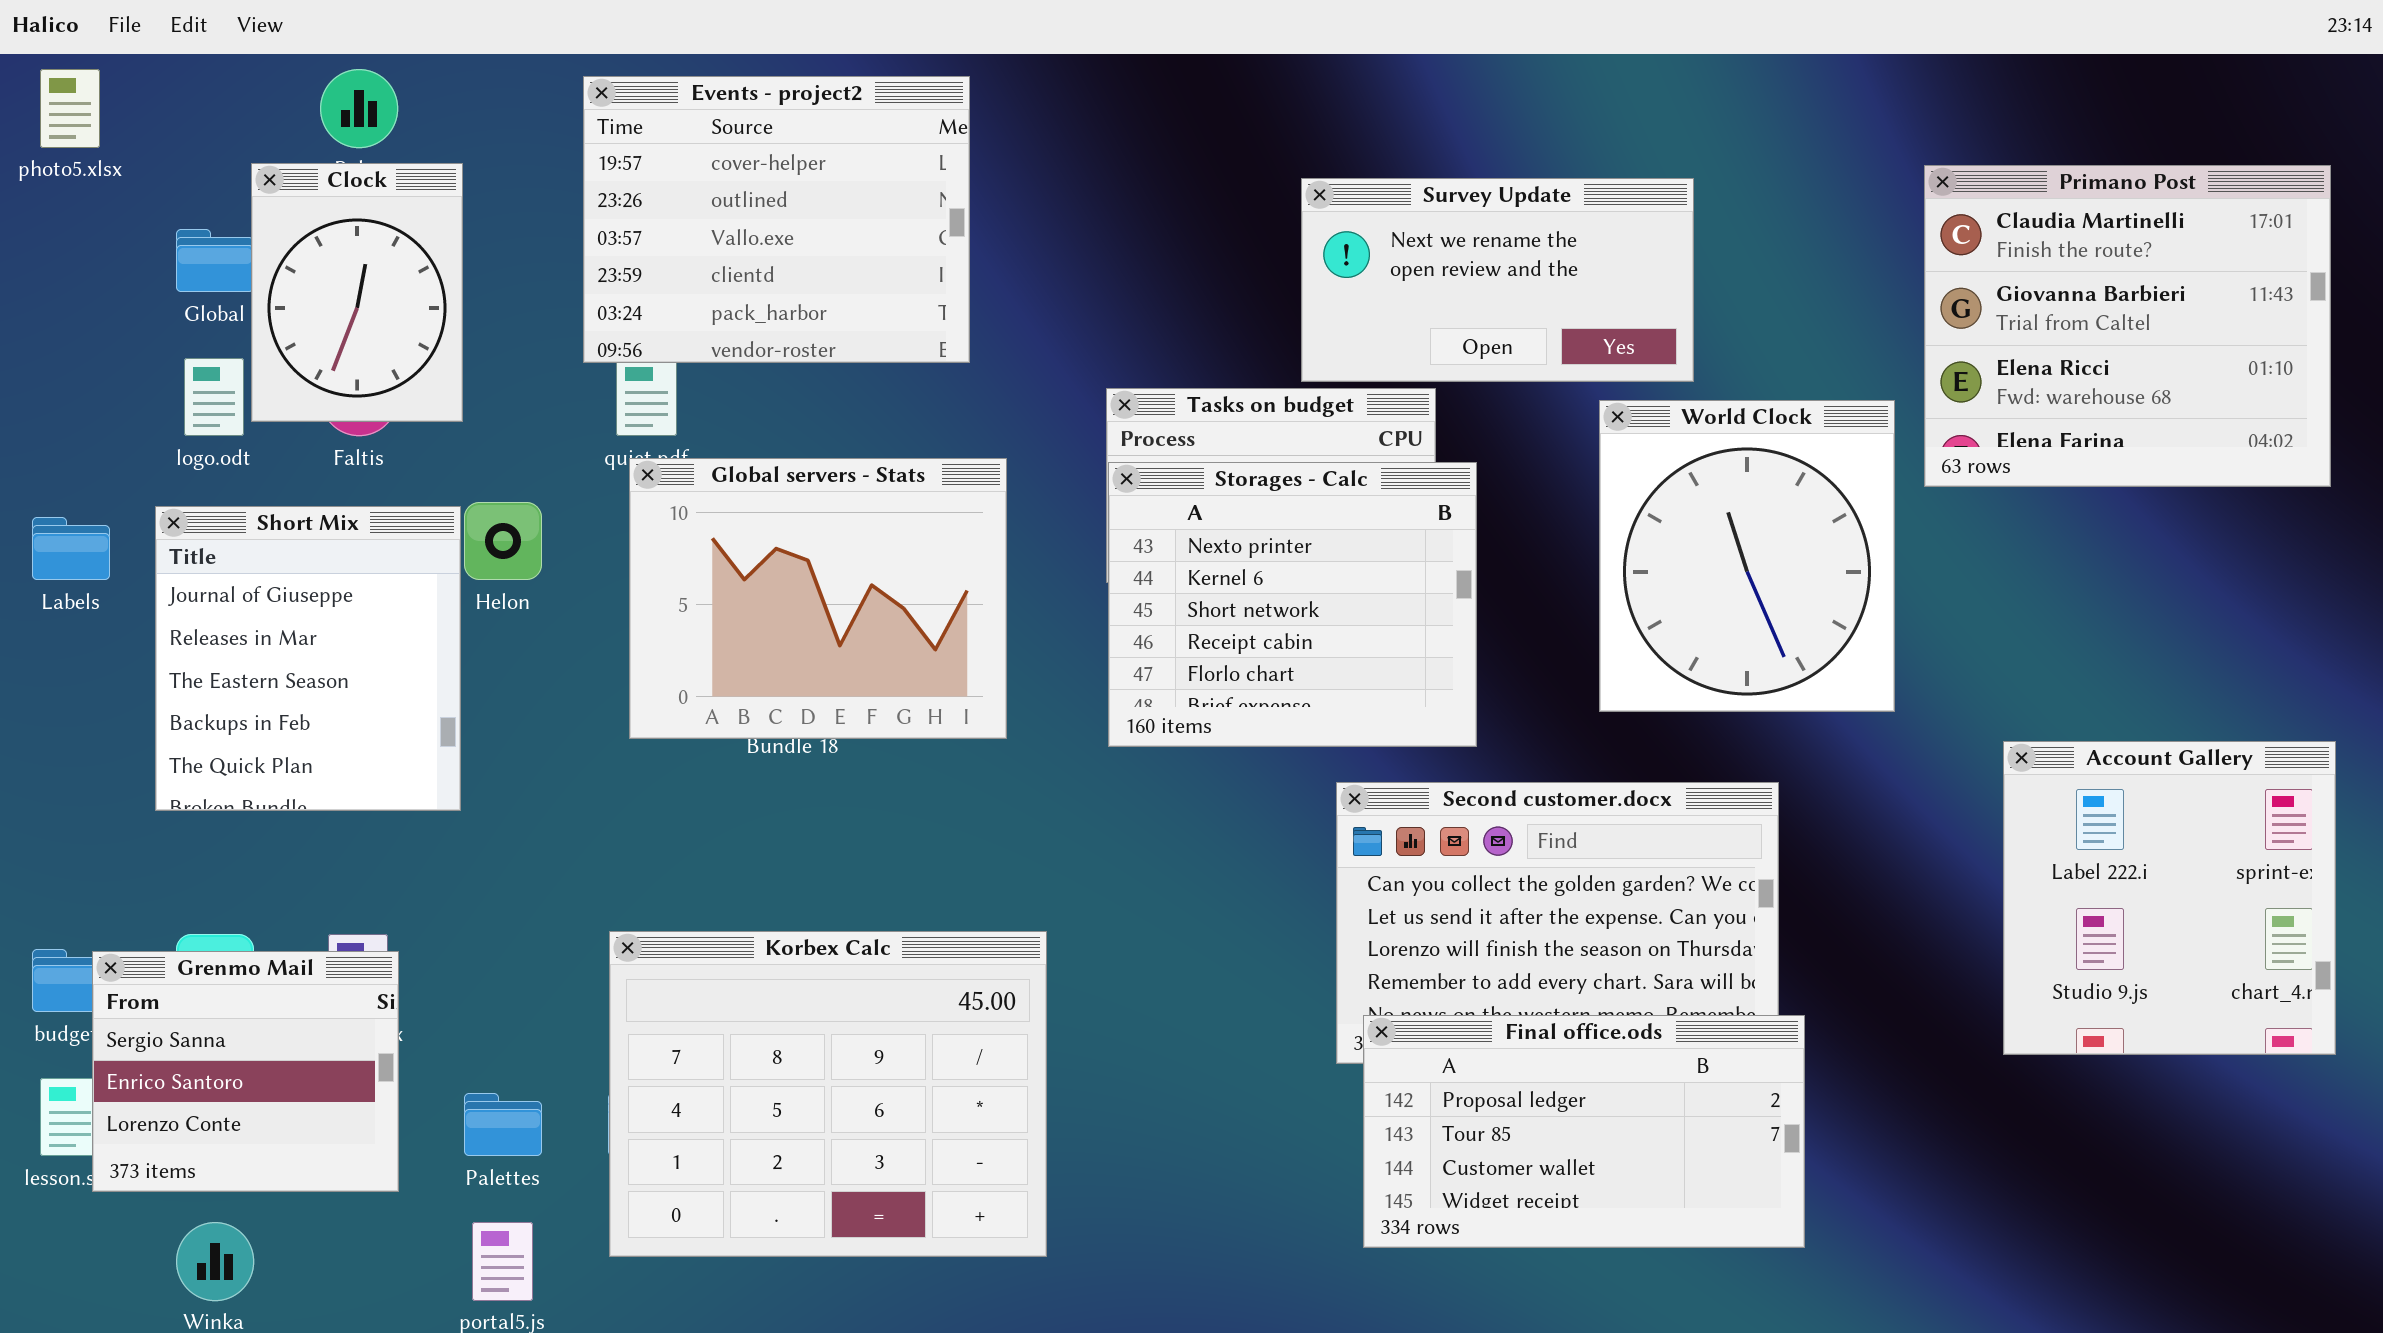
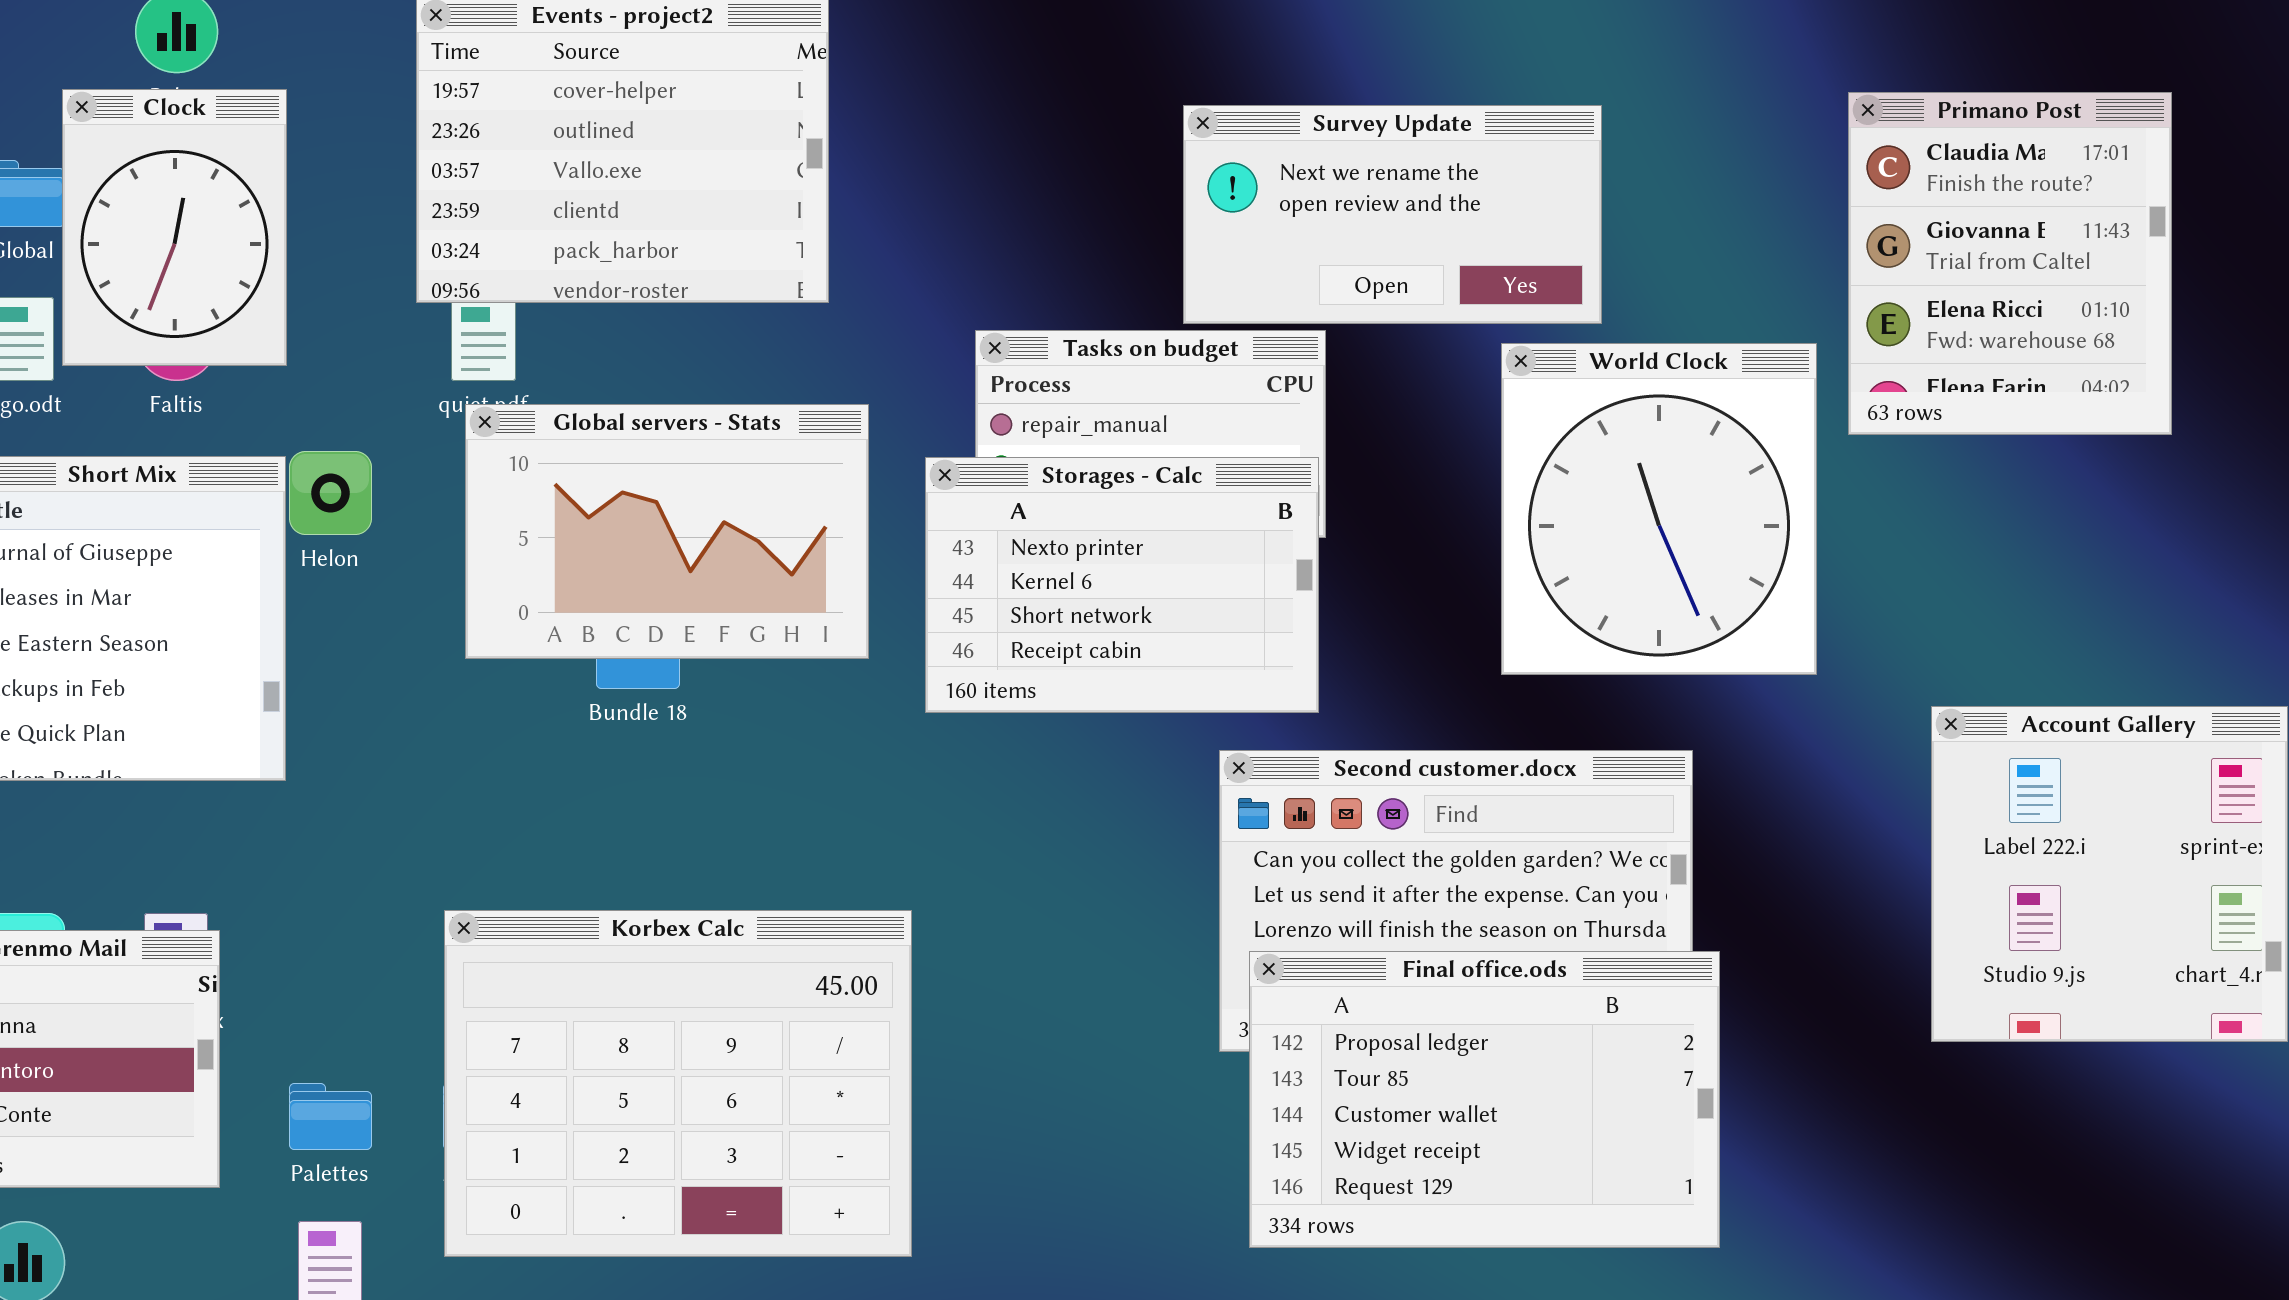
Primano Post: [1924,165,2331,487] -> [1848,92,2172,435], resized
Global servers - Stats: [629,458,1007,739] -> [465,404,869,659], resized
Storages - Calc: [1108,462,1477,747] -> [925,457,1319,713], moved, resized
Final office.ods: [1363,1015,1805,1248] -> [1249,951,1720,1248], resized

